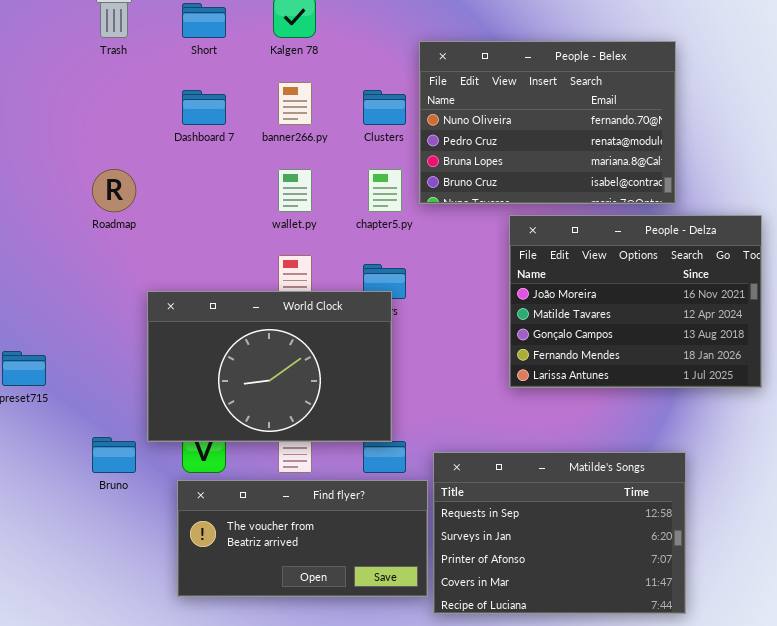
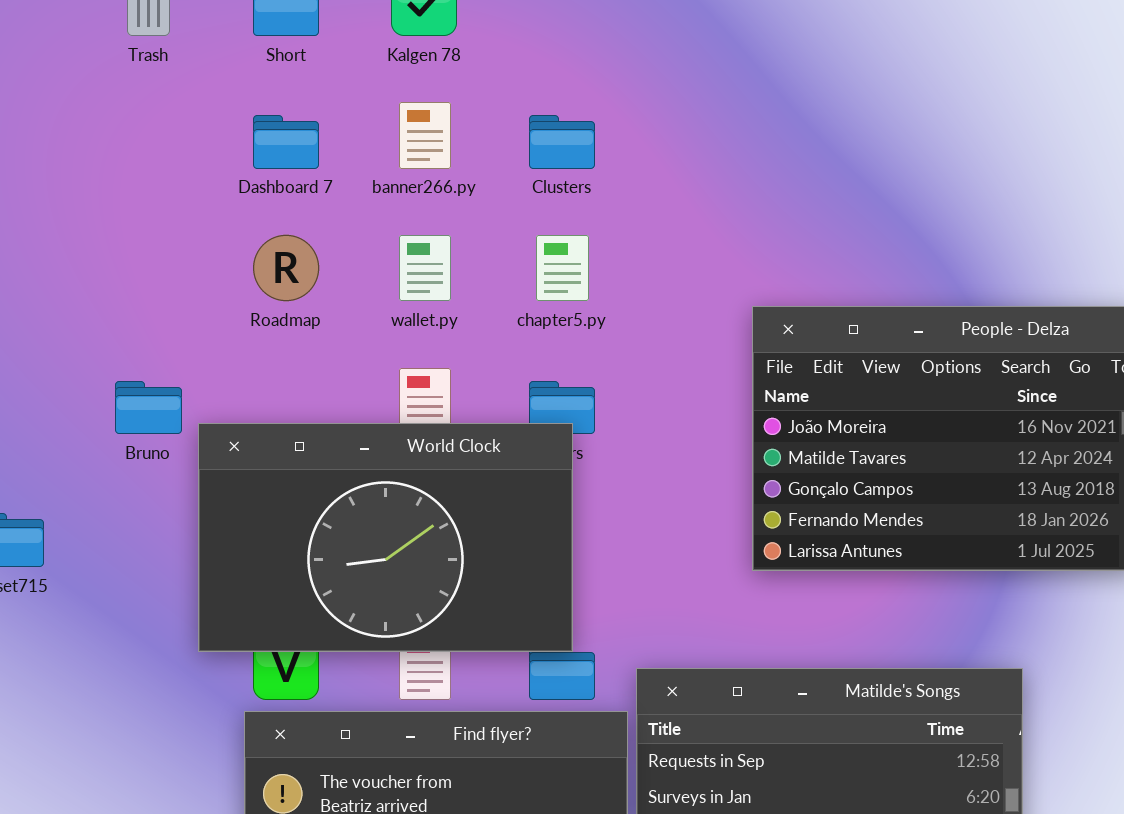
People - Belex: [419,41,676,204] -> none, closed
Roadmap: [92,169,136,212] -> [253,235,319,301], moved
Bruno: [92,437,136,473] -> [115,381,182,434], moved

